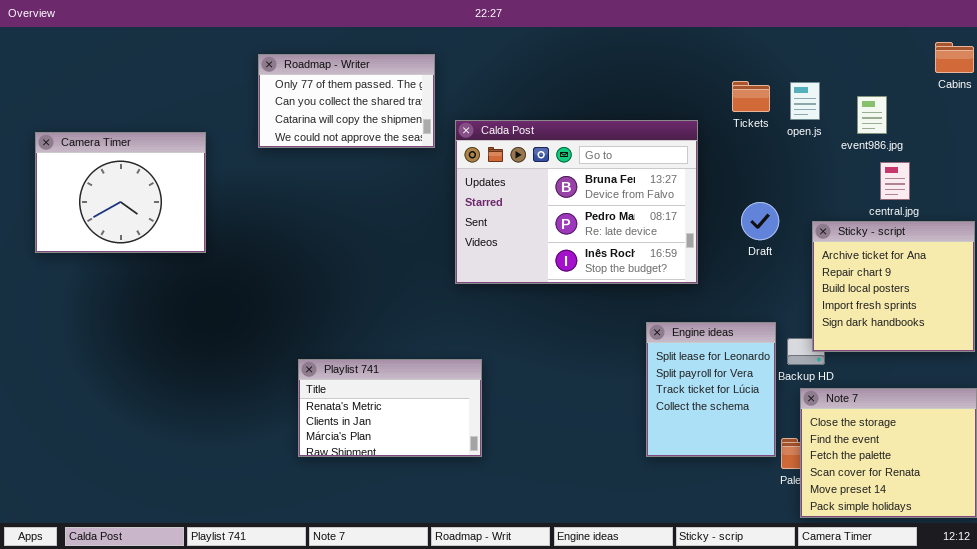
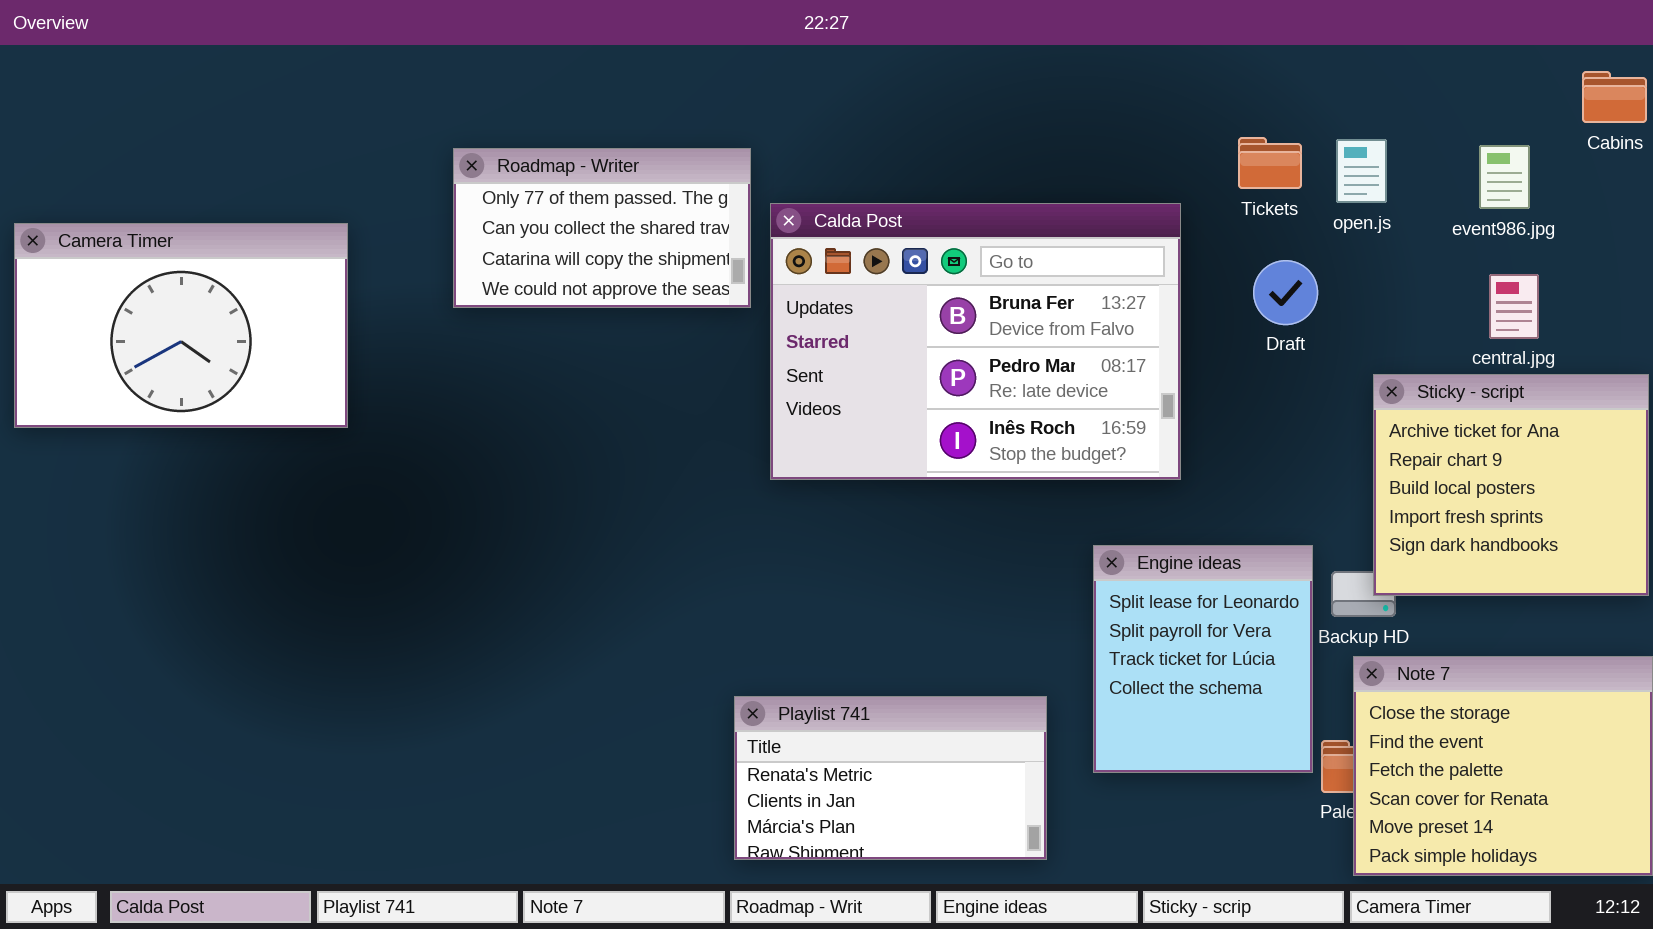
Roadmap - Writer: [258,54,435,148] -> [453,148,751,308], moved
event986.jpg: [857,96,887,134] -> [1479,145,1530,209], moved
Camera Timer: [35,132,206,253] -> [14,223,348,428], resized
Draft: [741,202,779,240] -> [1253,260,1318,325], moved
Playlist 741: [298,359,482,457] -> [734,696,1047,860], moved

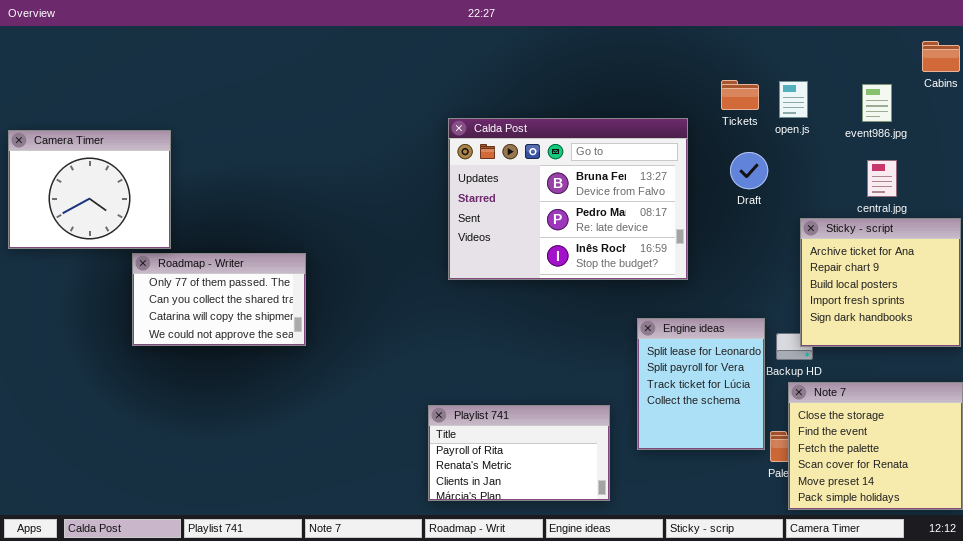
Roadmap - Writer: [453,148,751,308] -> [132,253,306,346], moved
Camera Timer: [14,223,348,428] -> [8,130,171,249], resized
Playlist 741: [734,696,1047,860] -> [428,405,610,501], scrolled up 1 row

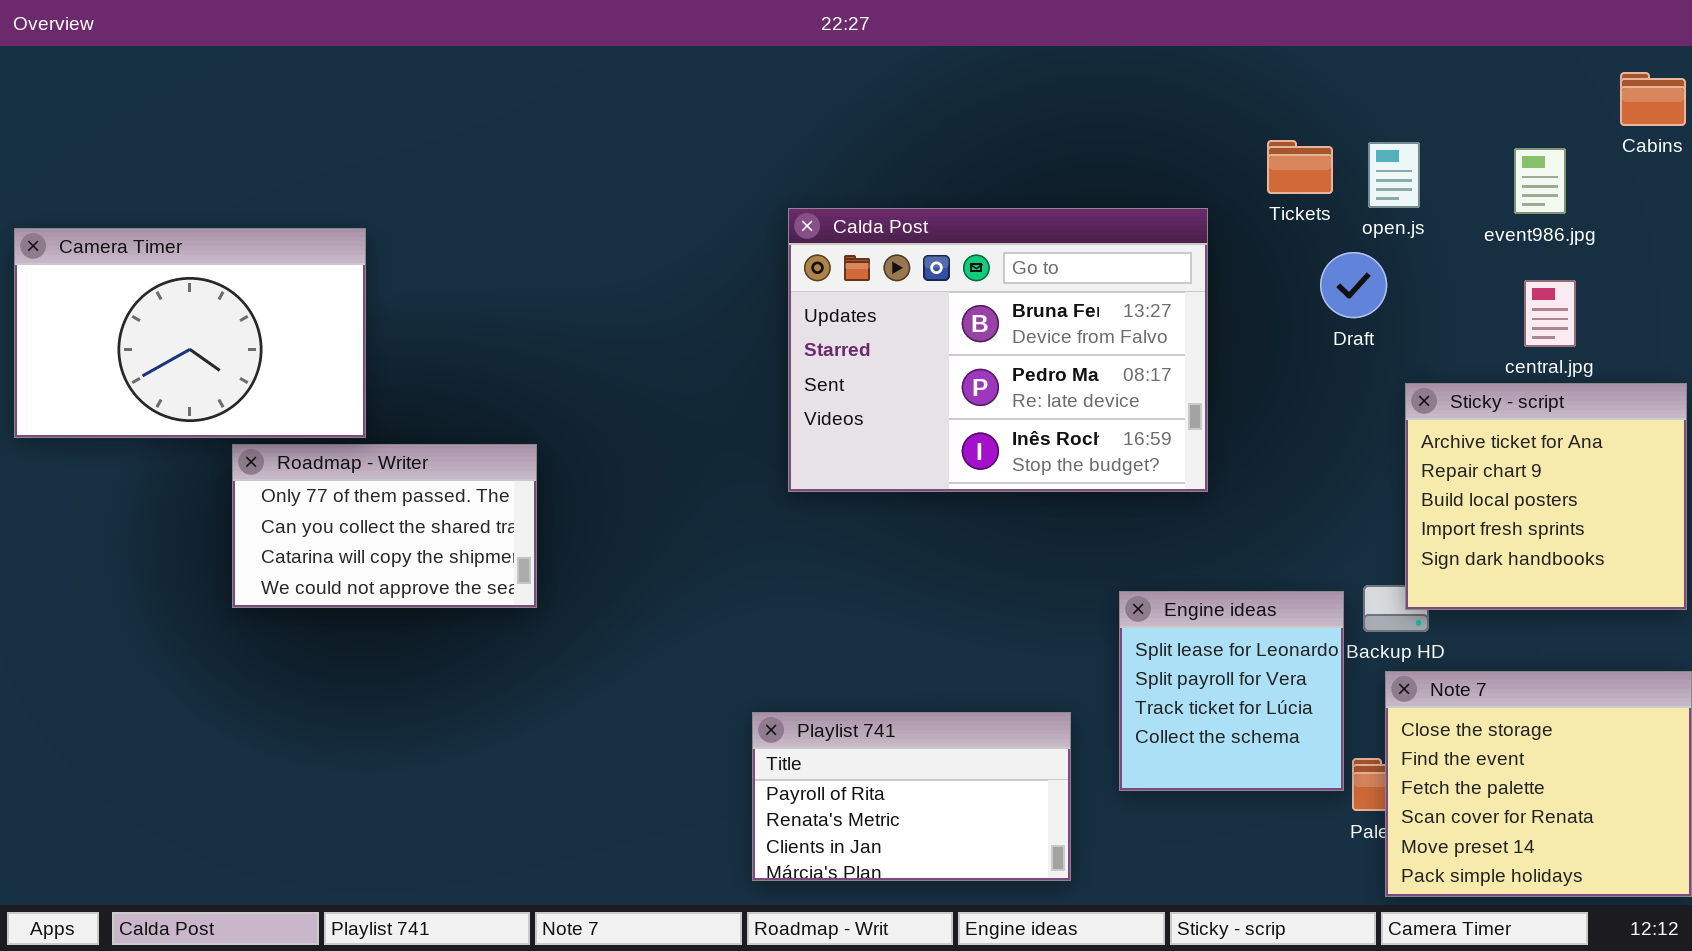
Camera Timer: [8,130,171,249] -> [14,228,366,438], resized
Draft: [730,152,768,189] -> [1320,252,1387,318], moved
Engine ideas: [637,318,765,450] -> [1119,591,1344,791], resized

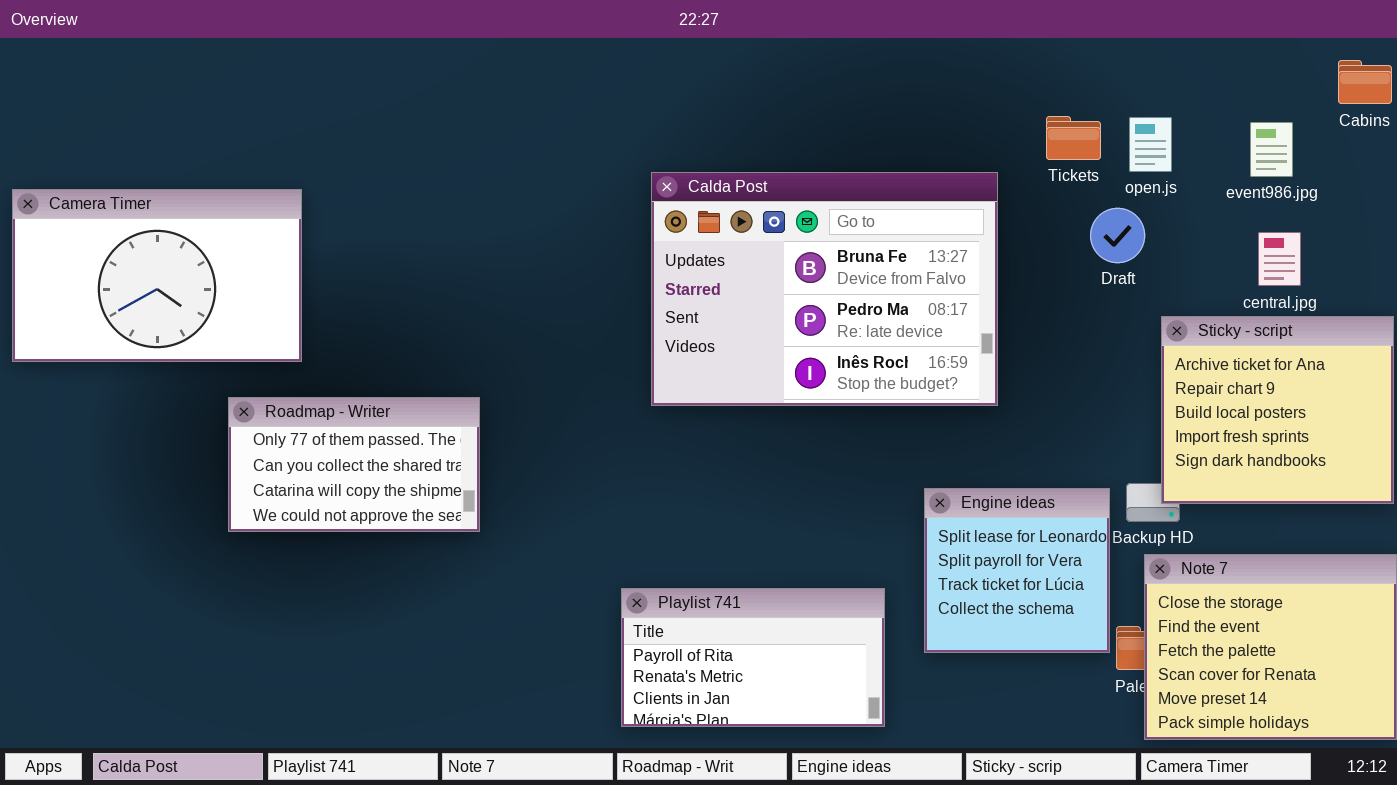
Roadmap - Writer: [232,444,537,608] -> [228,397,480,532], moved

